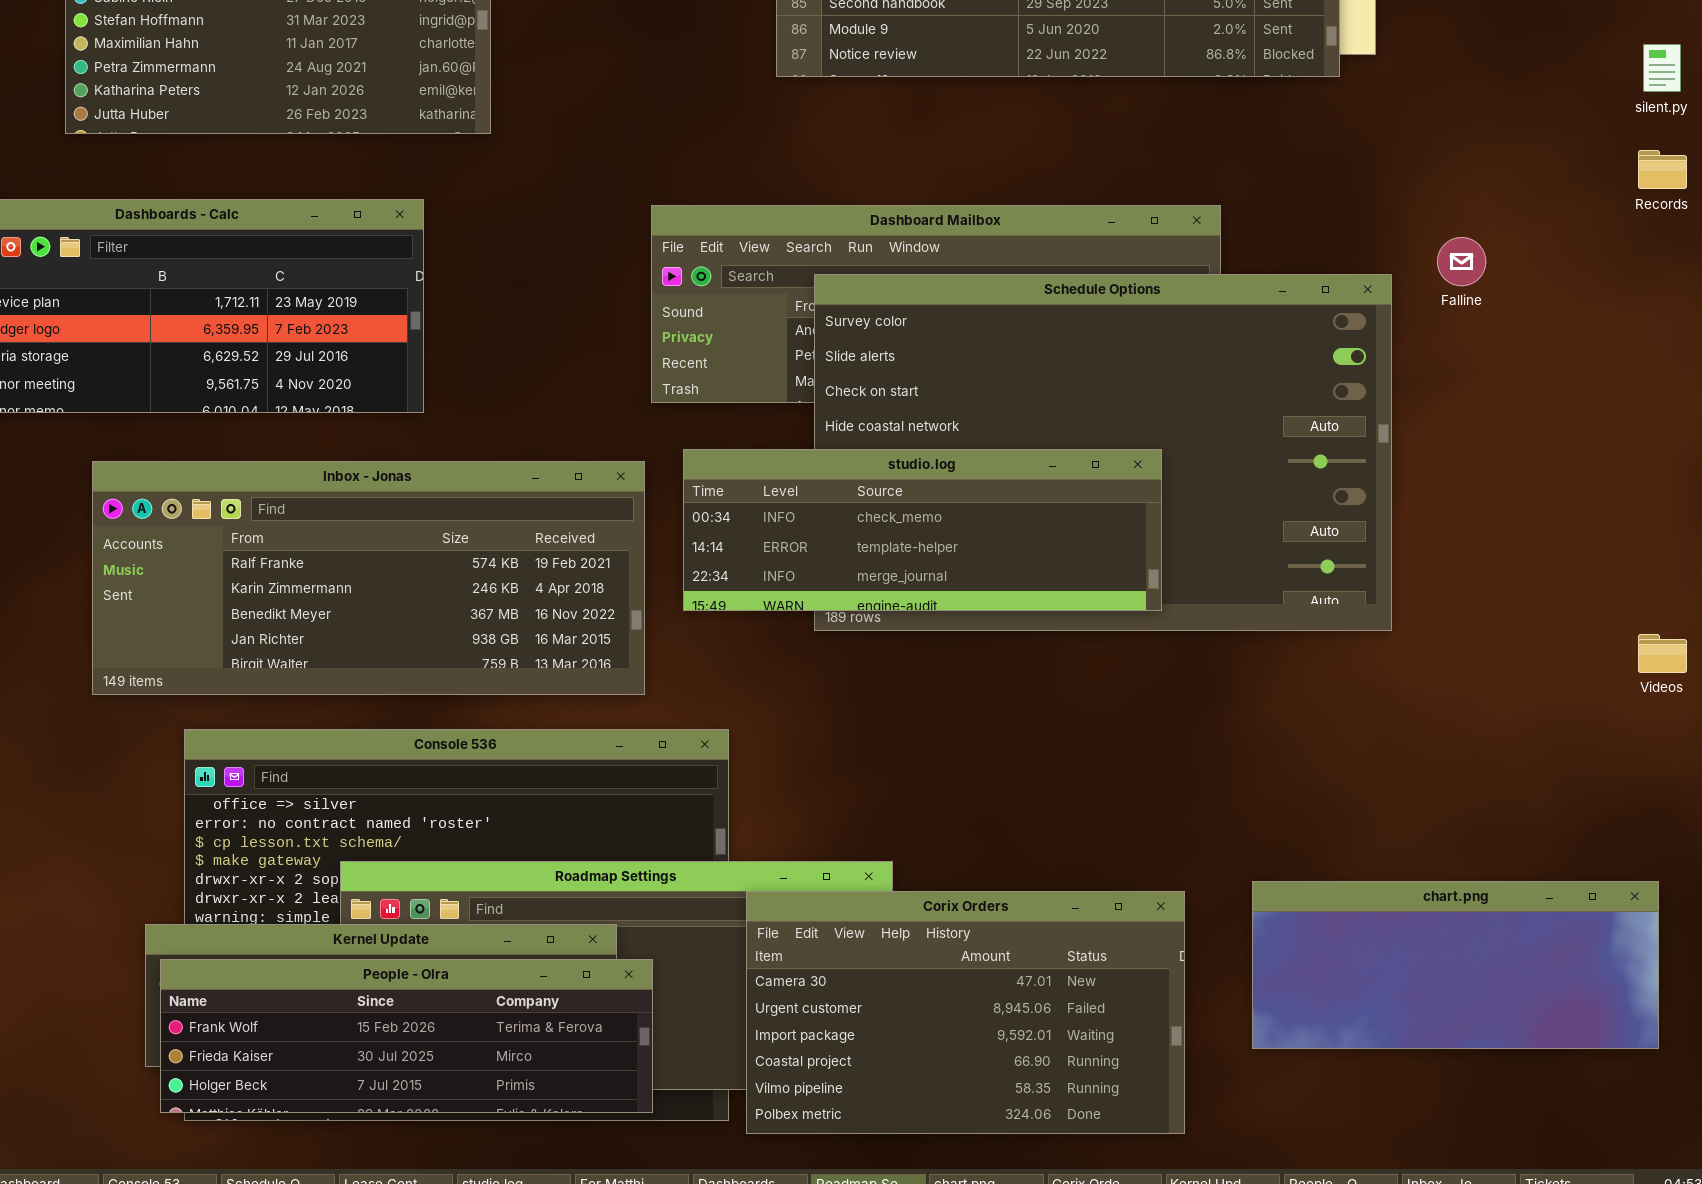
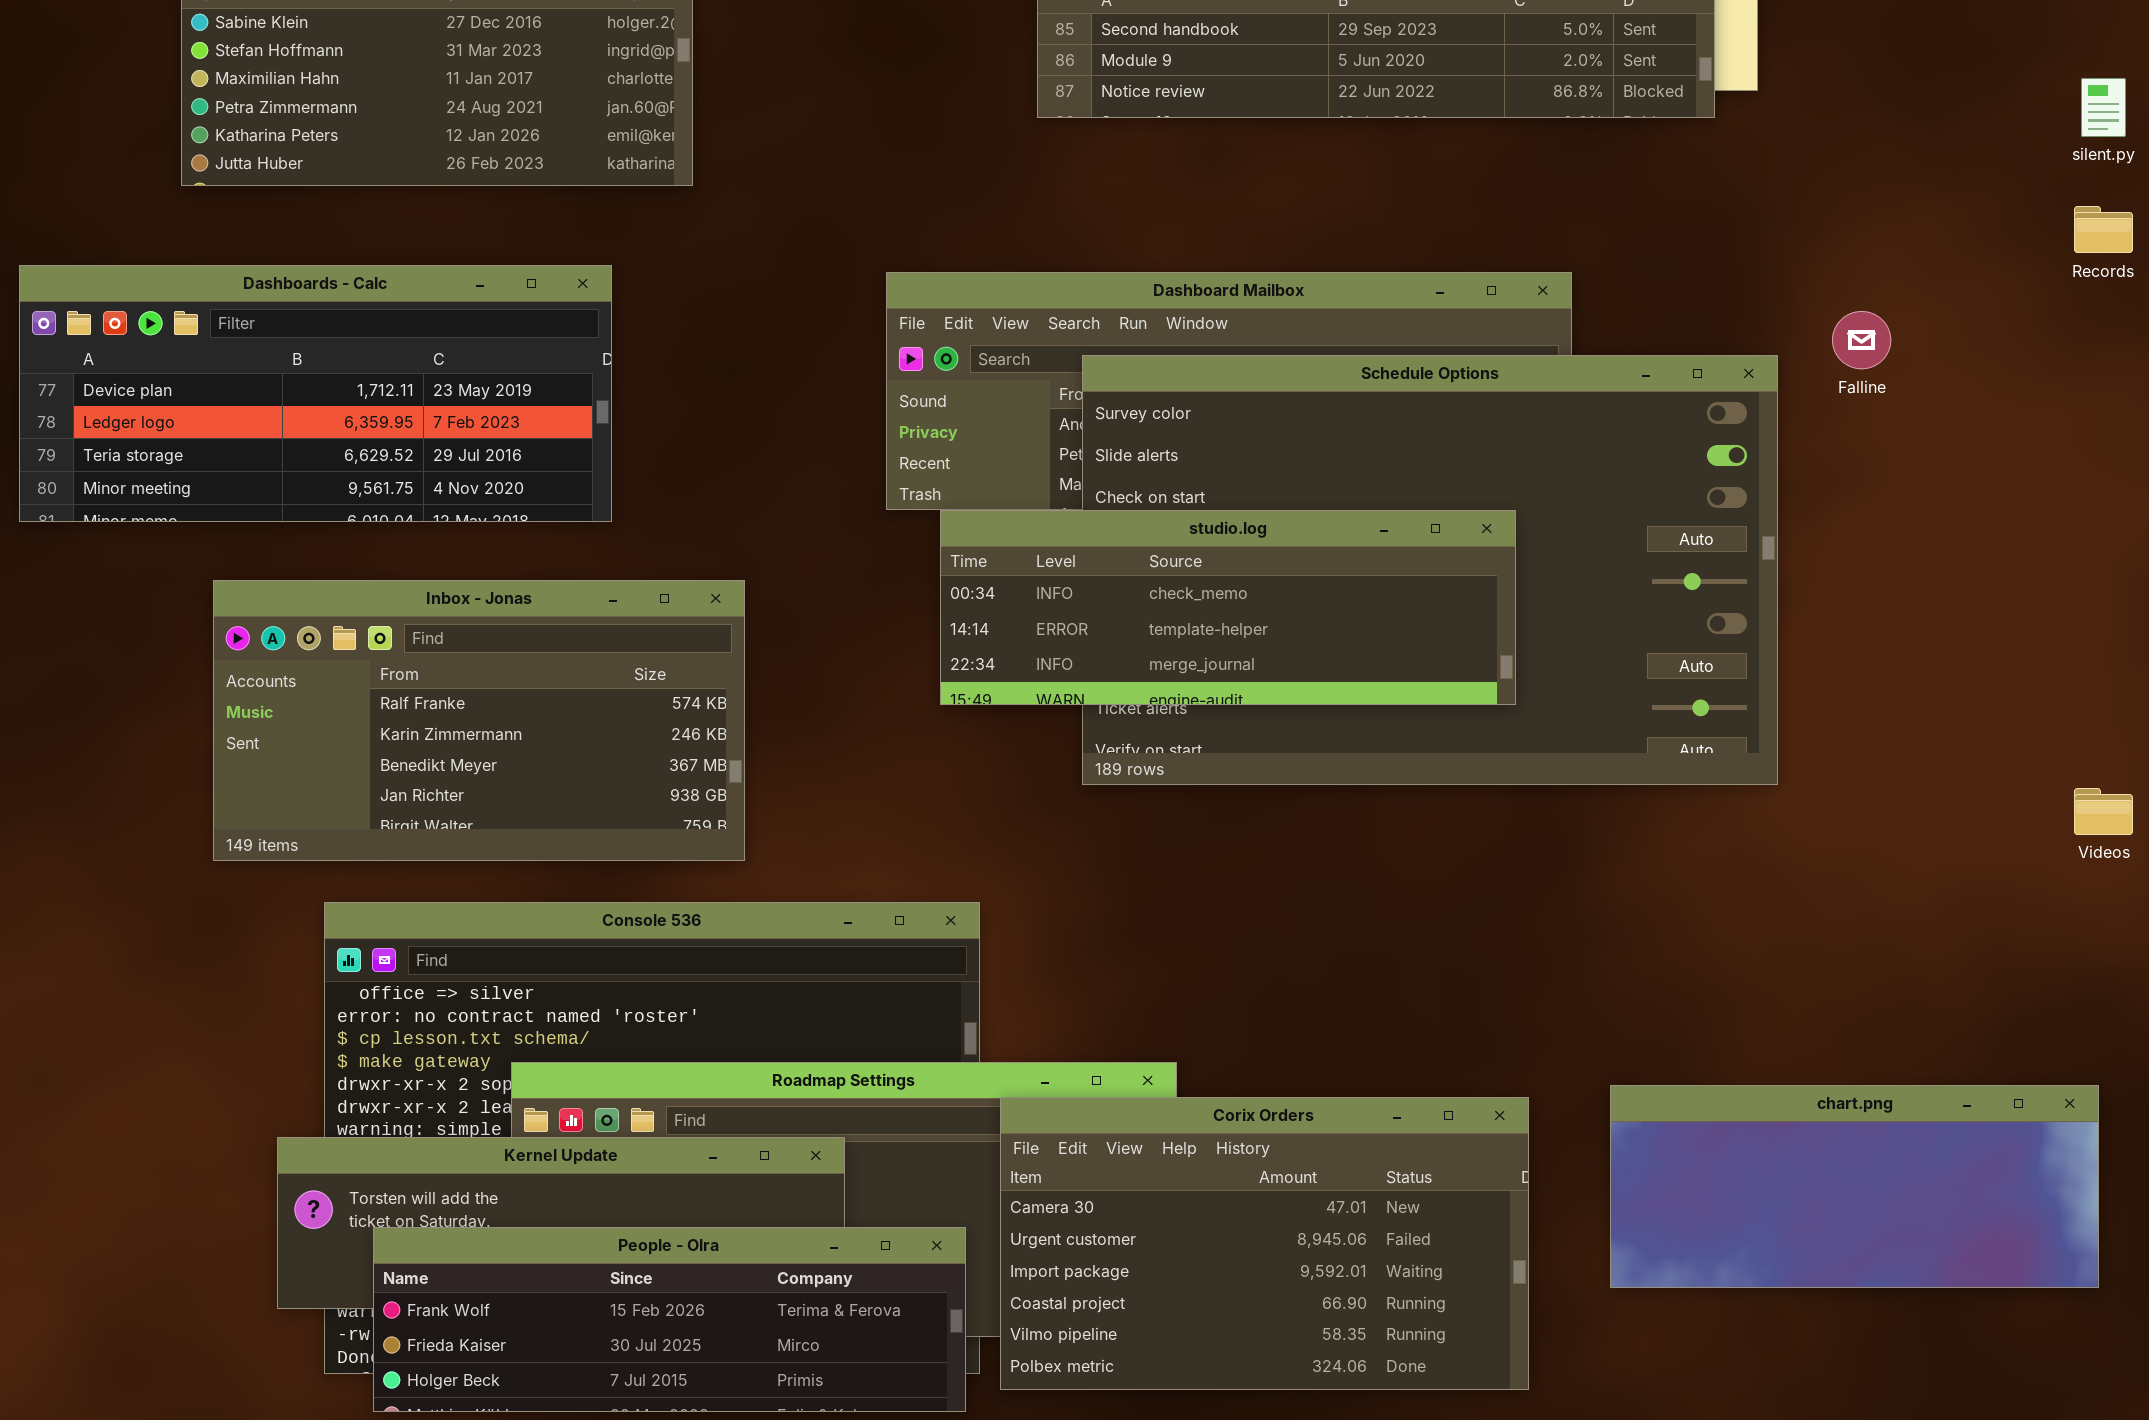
studio.log: [683,449,1162,611] -> [940,510,1516,705], moved
Inbox - Jonas: [92,461,645,695] -> [213,580,745,861], resized
People - Olra: [160,959,653,1113] -> [373,1227,966,1412], moved

